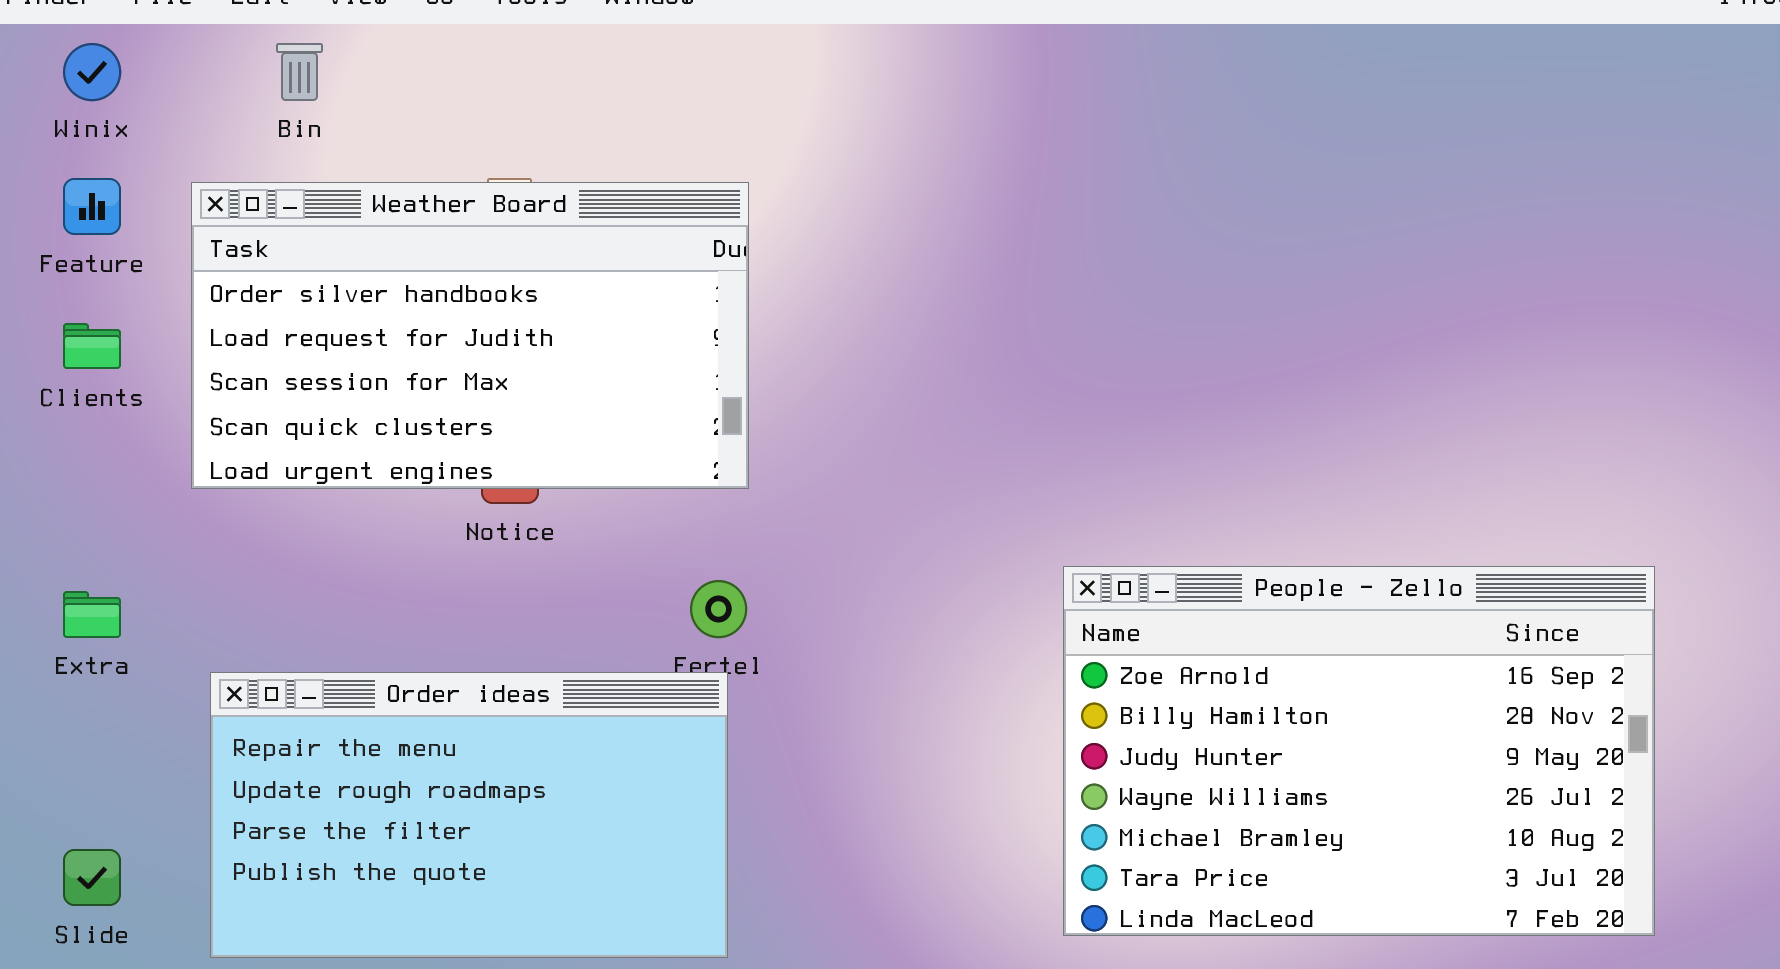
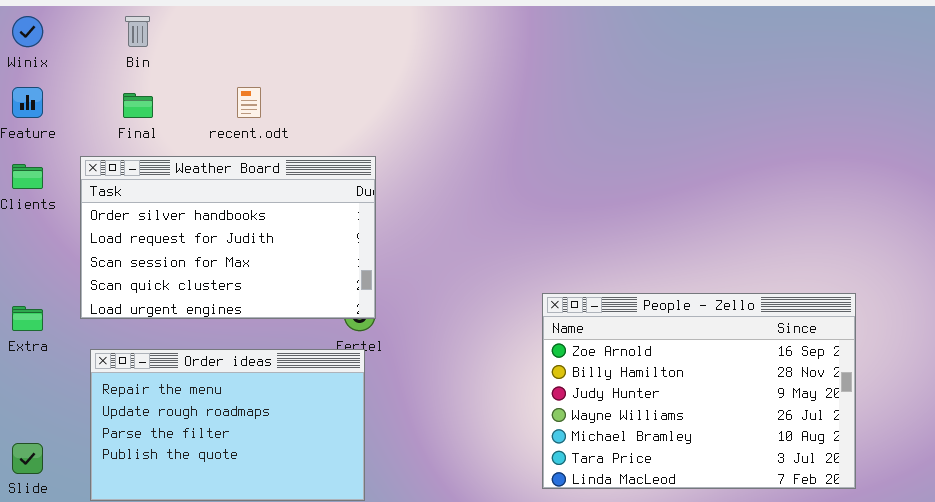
Weather Board: [191,182,749,489] -> [80,156,376,319], moved

